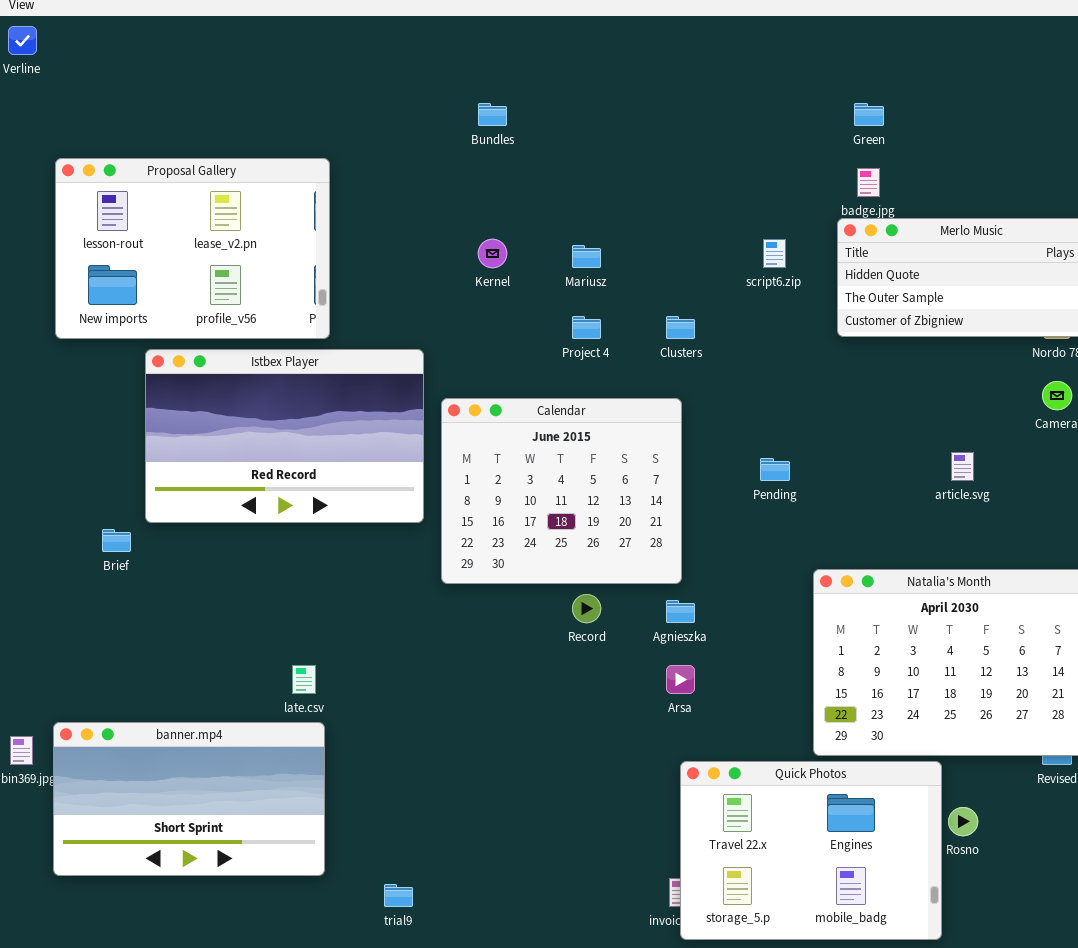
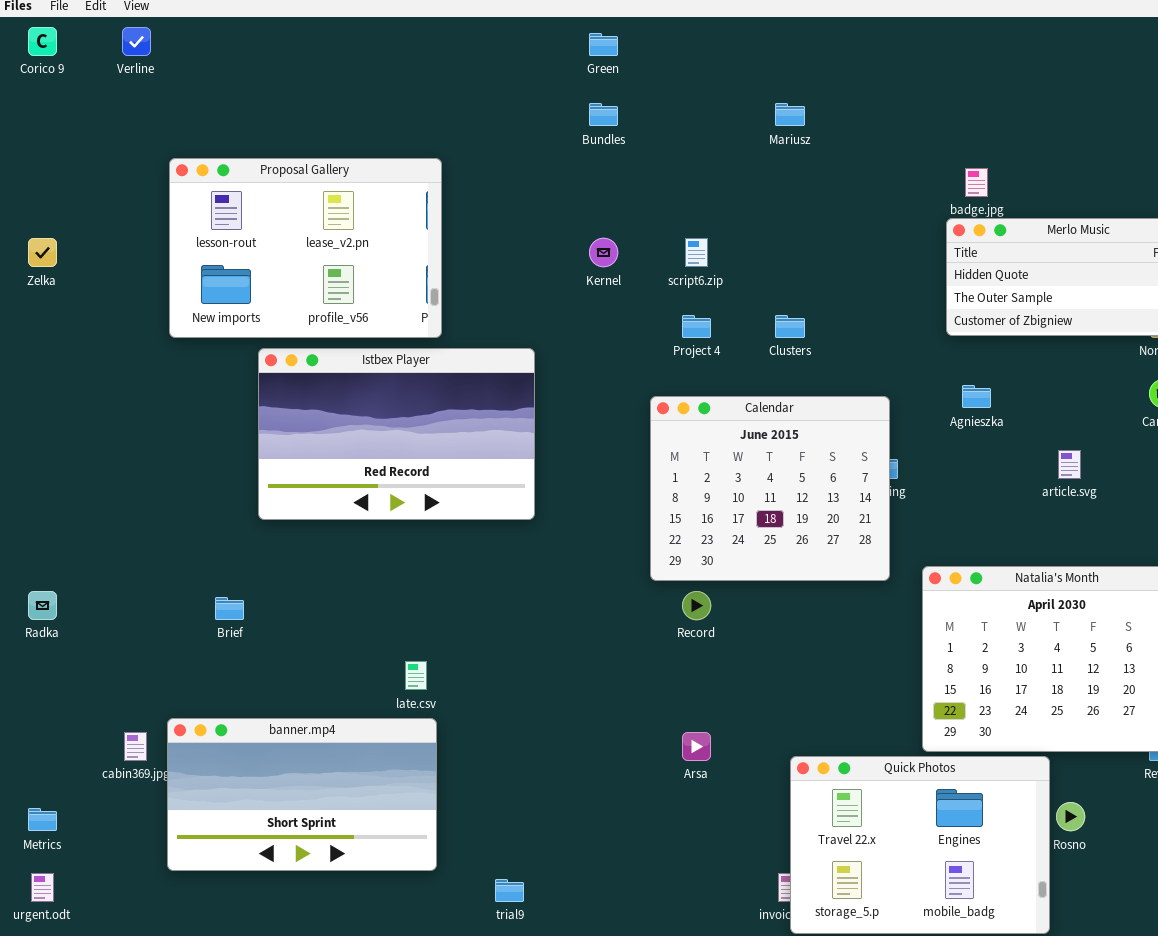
Green: [854,103,884,126] -> [589,33,618,56], moved
script6.zip: [763,239,786,268] -> [685,238,708,267], moved
Mariusz: [572,245,601,268] -> [775,103,805,126], moved
Calendar: [441,398,682,584] -> [650,396,890,581], moved
Brief: [102,529,131,552] -> [215,597,244,620], moved
Agnieszka: [666,600,695,623] -> [962,385,991,408], moved
Arsa: [666,665,695,694] -> [682,732,711,761], moved

